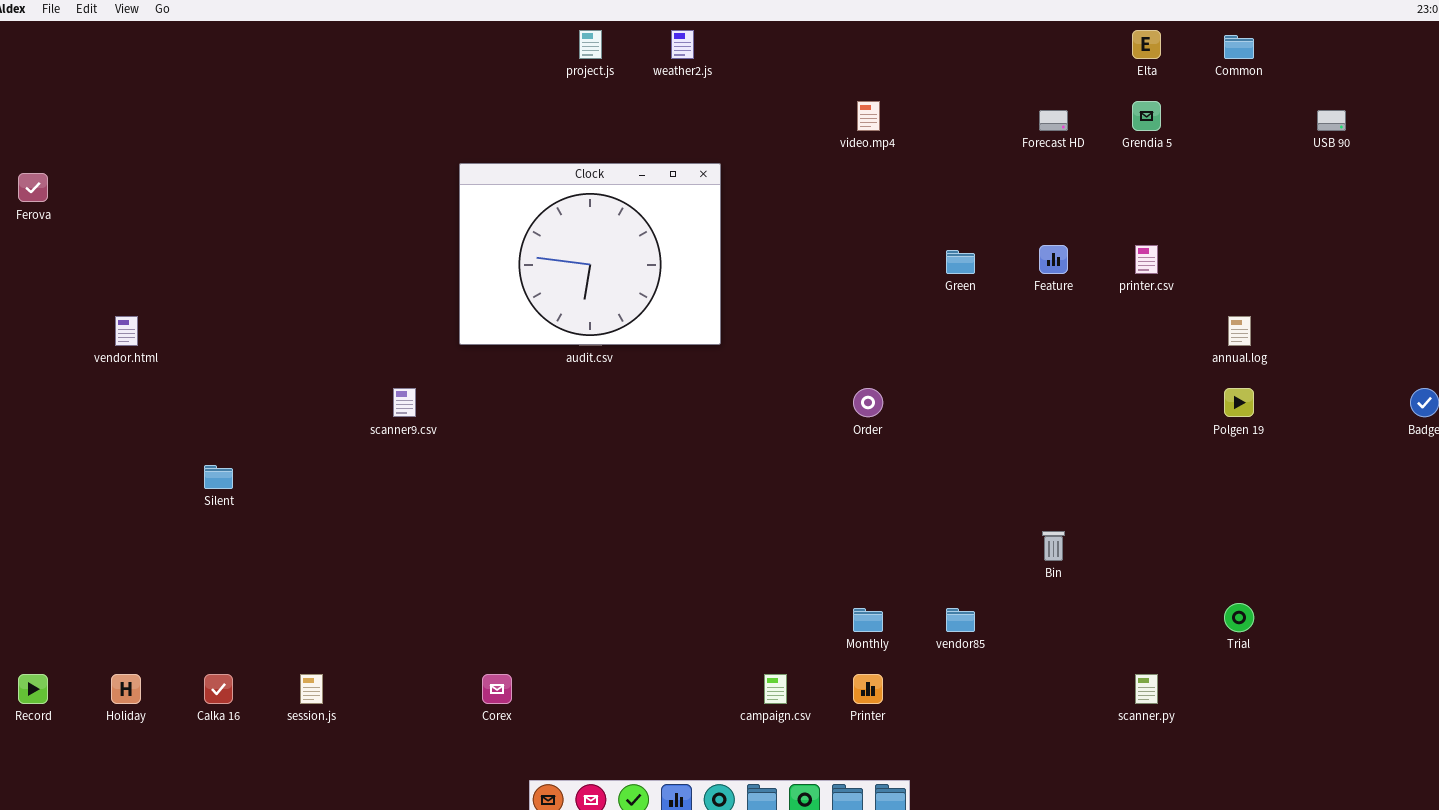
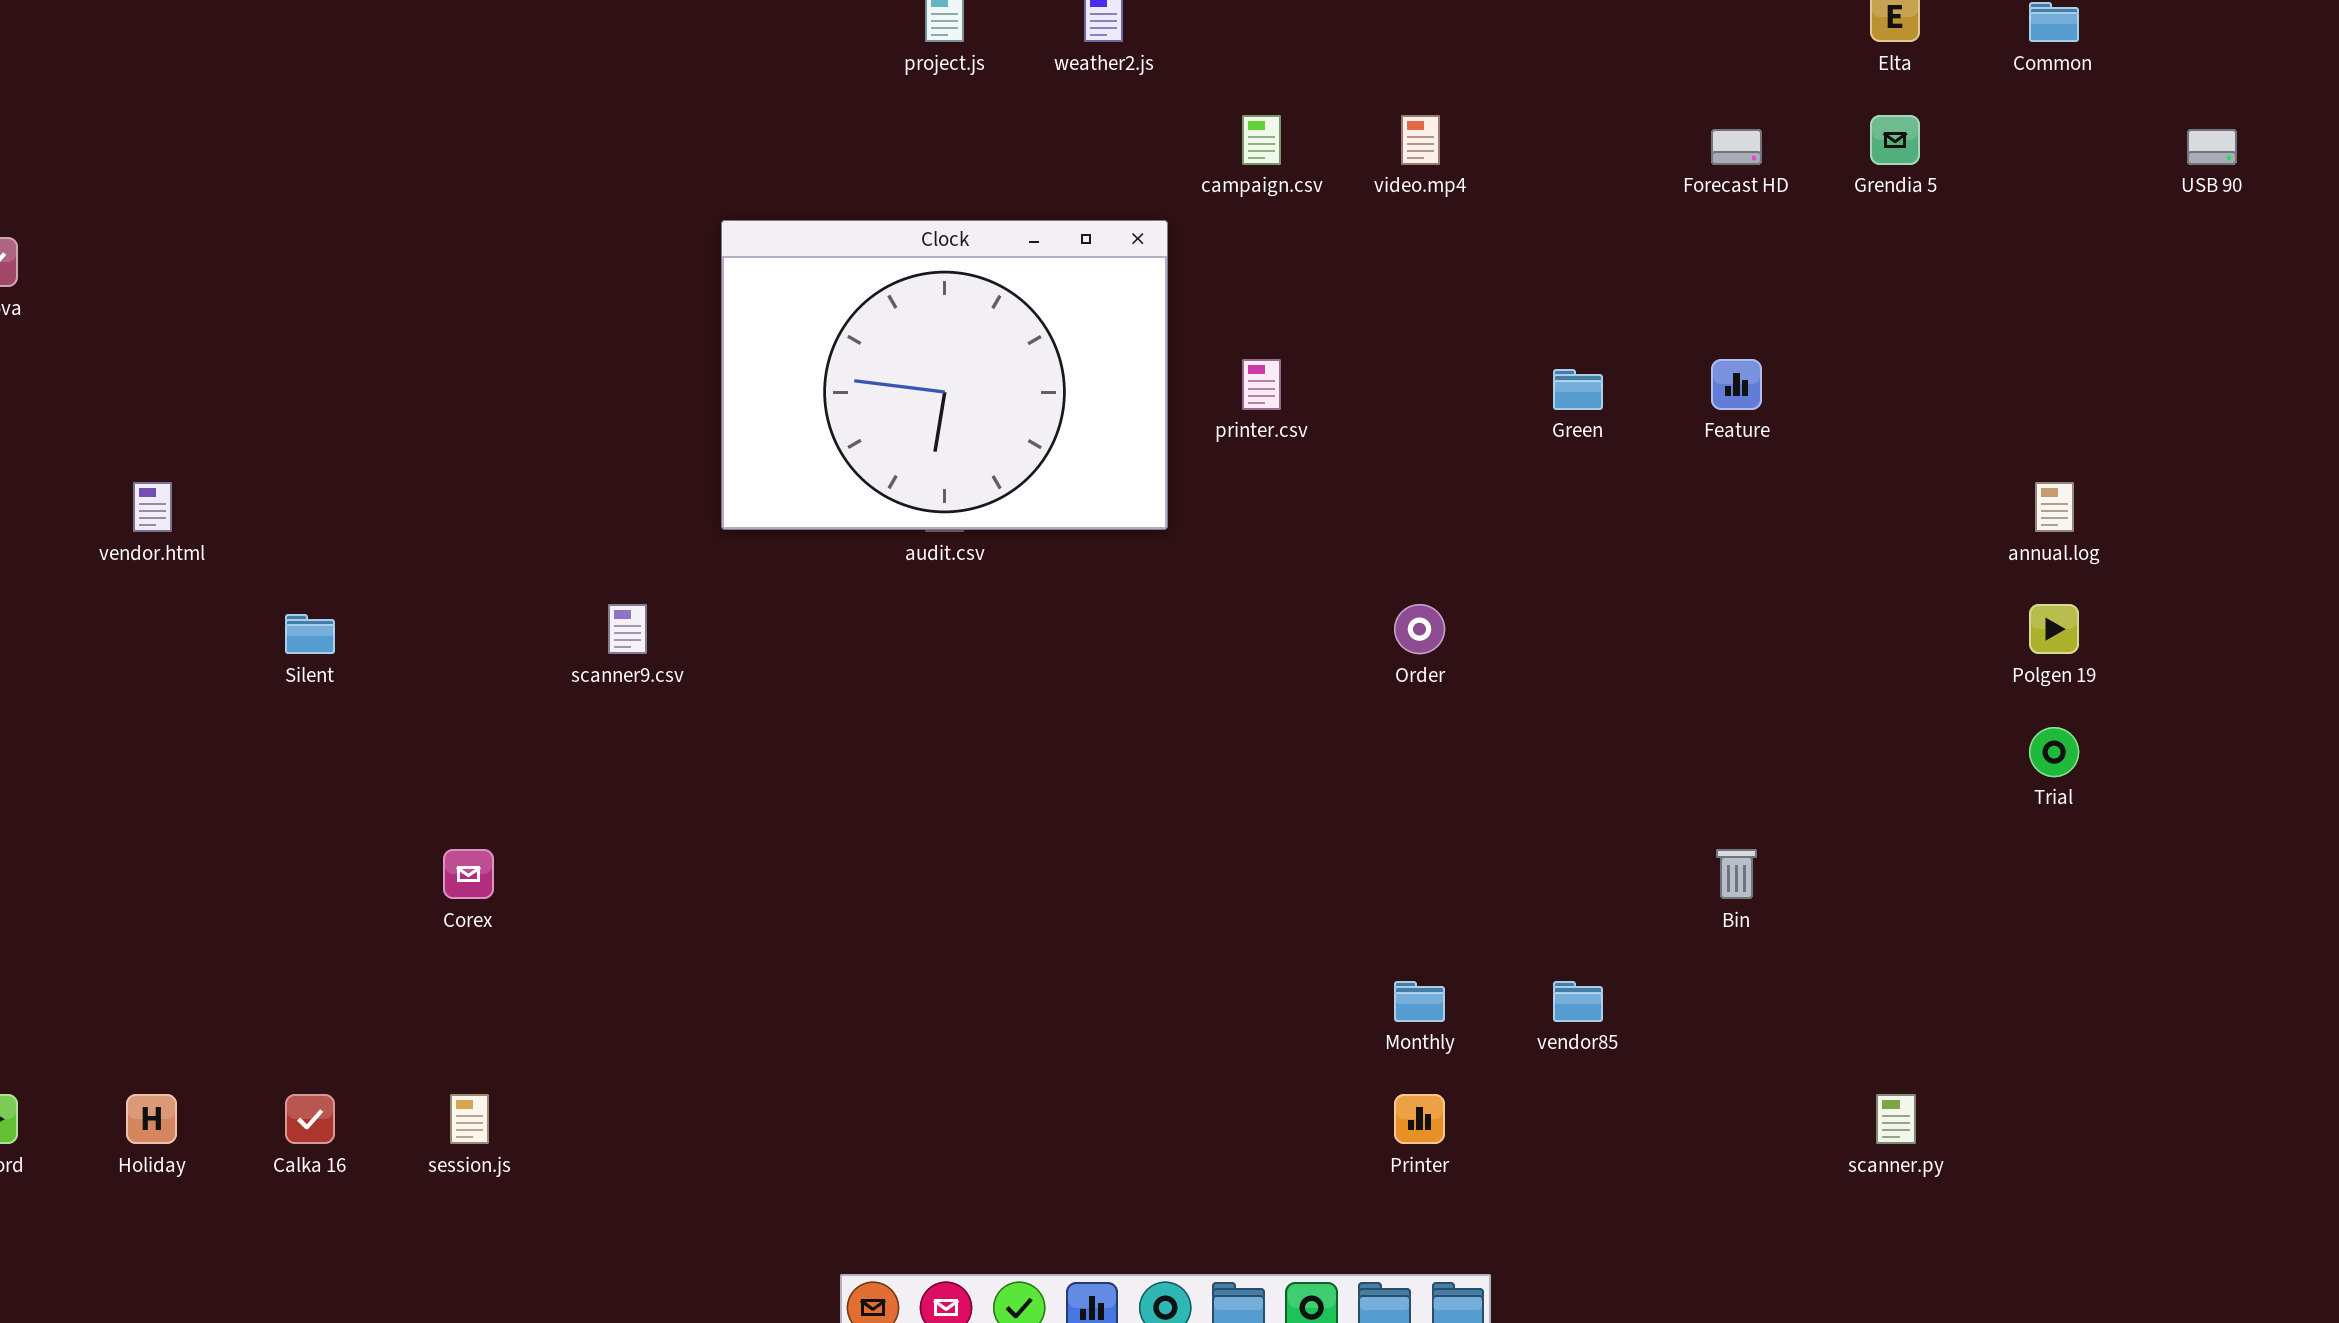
printer.csv: [1135,245,1158,274] -> [1242,359,1281,410], moved
Silent: [204,465,233,489] -> [285,614,335,654], moved
Trial: [1224,603,1254,632] -> [2029,727,2079,777], moved
Corex: [482,674,512,704] -> [443,849,494,899], moved
campaign.csv: [764,674,787,704] -> [1242,115,1281,165], moved

